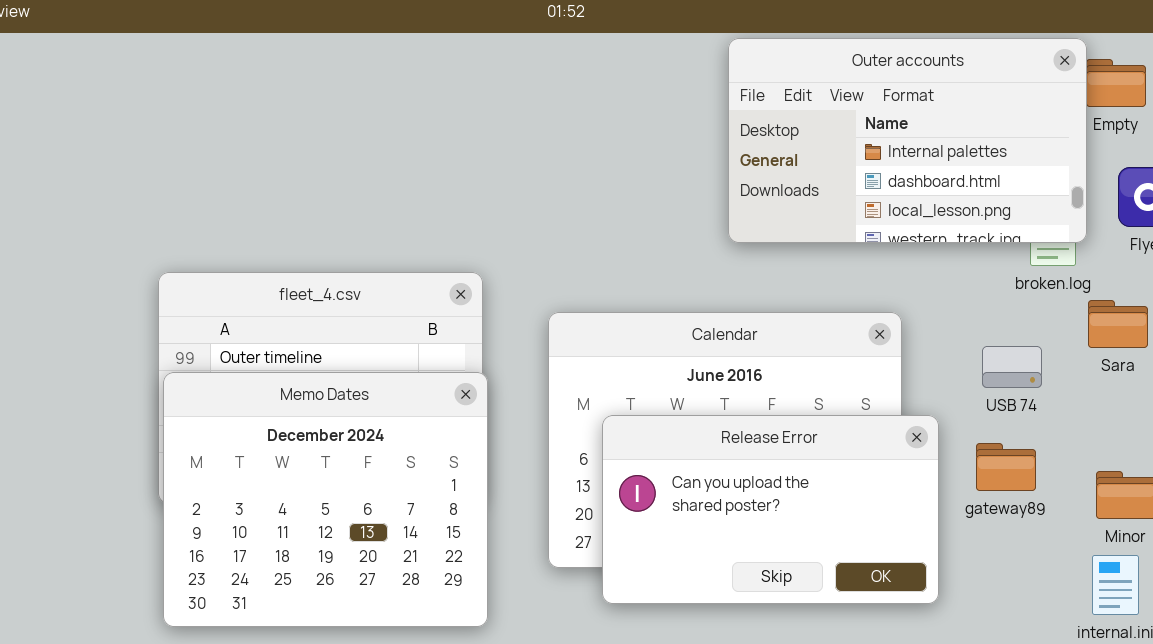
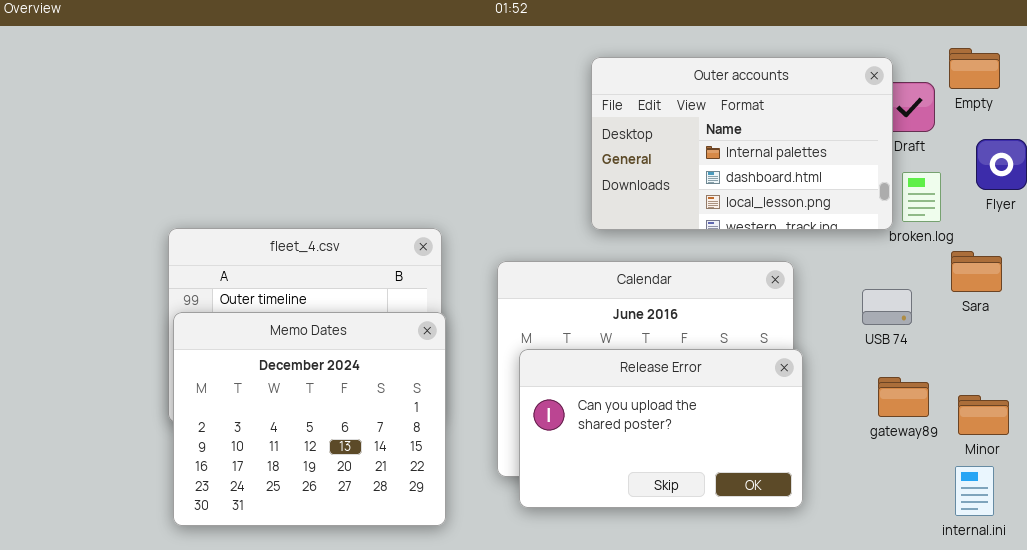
Outer accounts: [728,38,1087,243] -> [591,57,893,230], moved
Release Error: [602,415,939,604] -> [519,349,803,508], moved
gateway89: [976,443,1036,491] -> [878,377,929,417], moved

